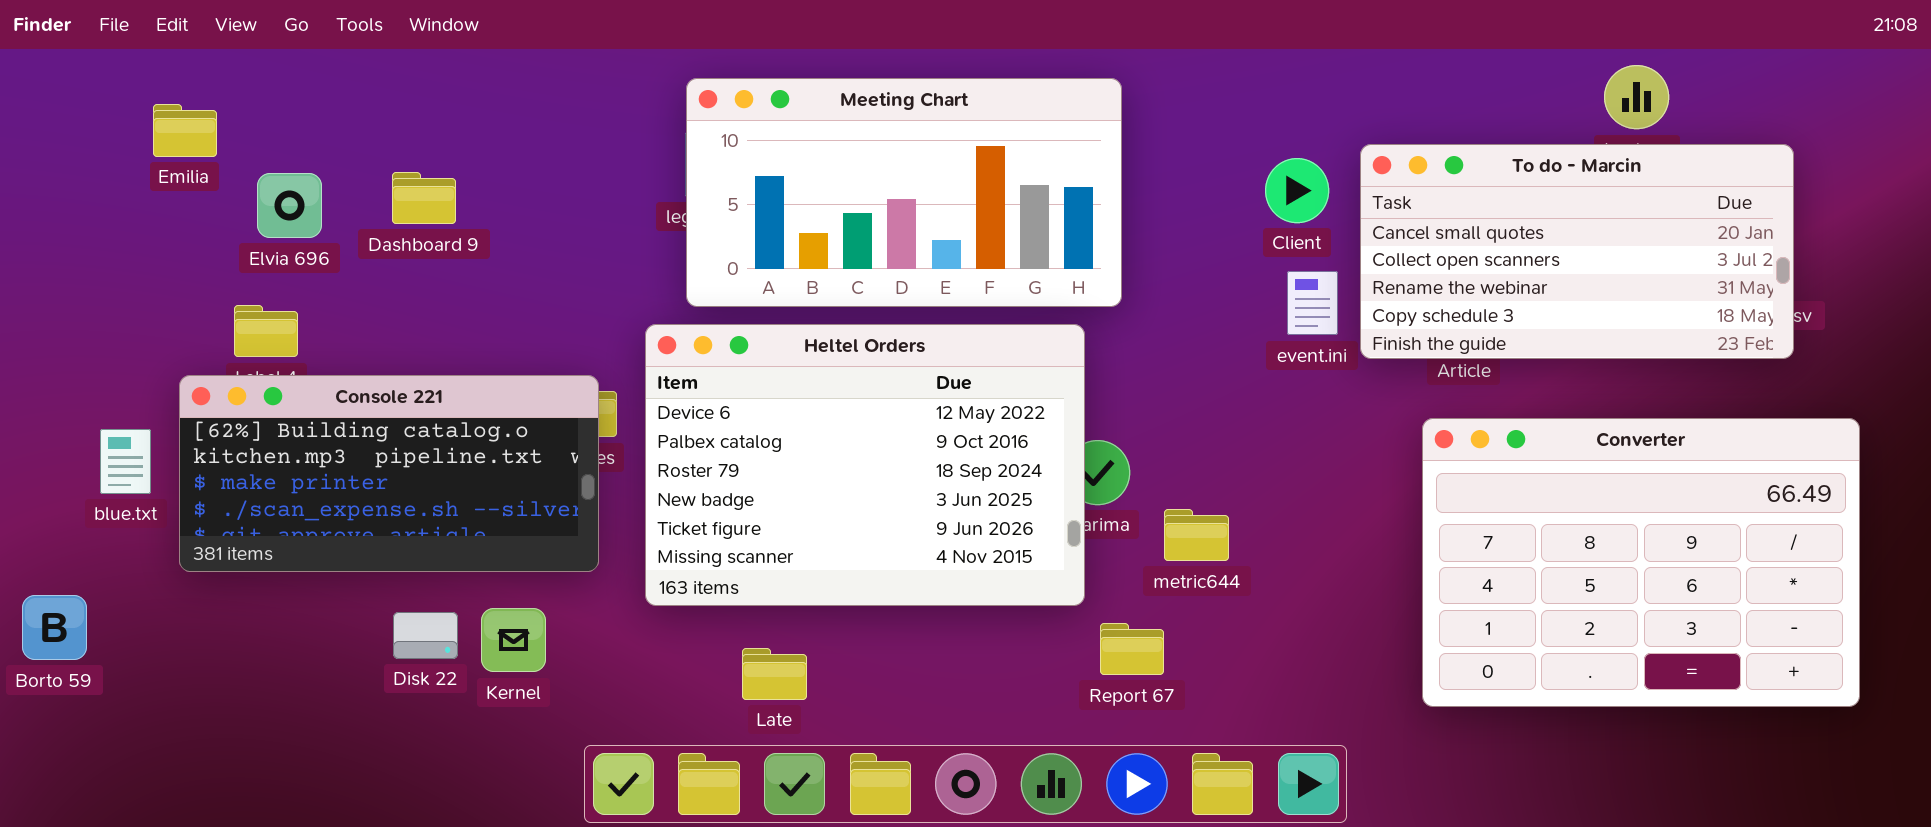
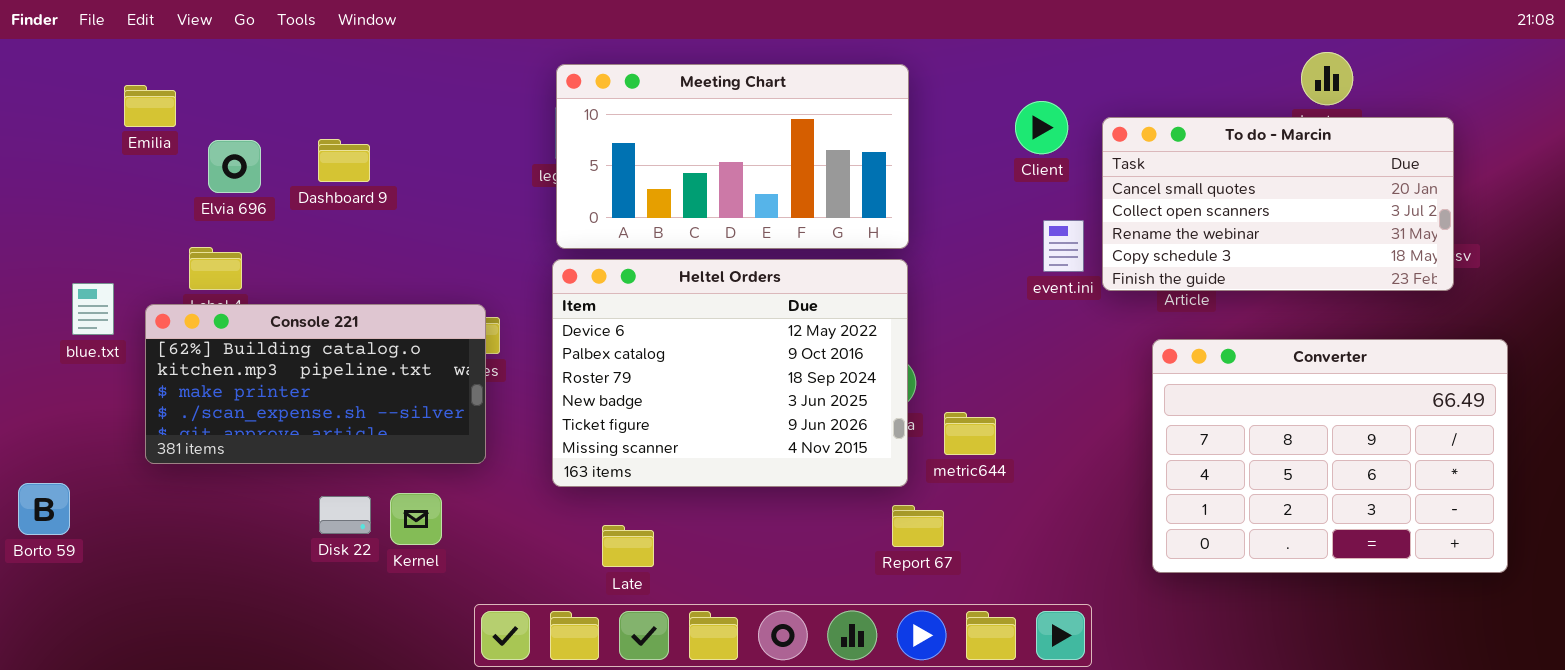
Client: [1265,158,1329,223] -> [1015,101,1068,154], moved
Heltel Orders: [645,324,1085,606] -> [552,259,908,487], moved
blue.txt: [100,429,151,494] -> [72,283,114,335], moved

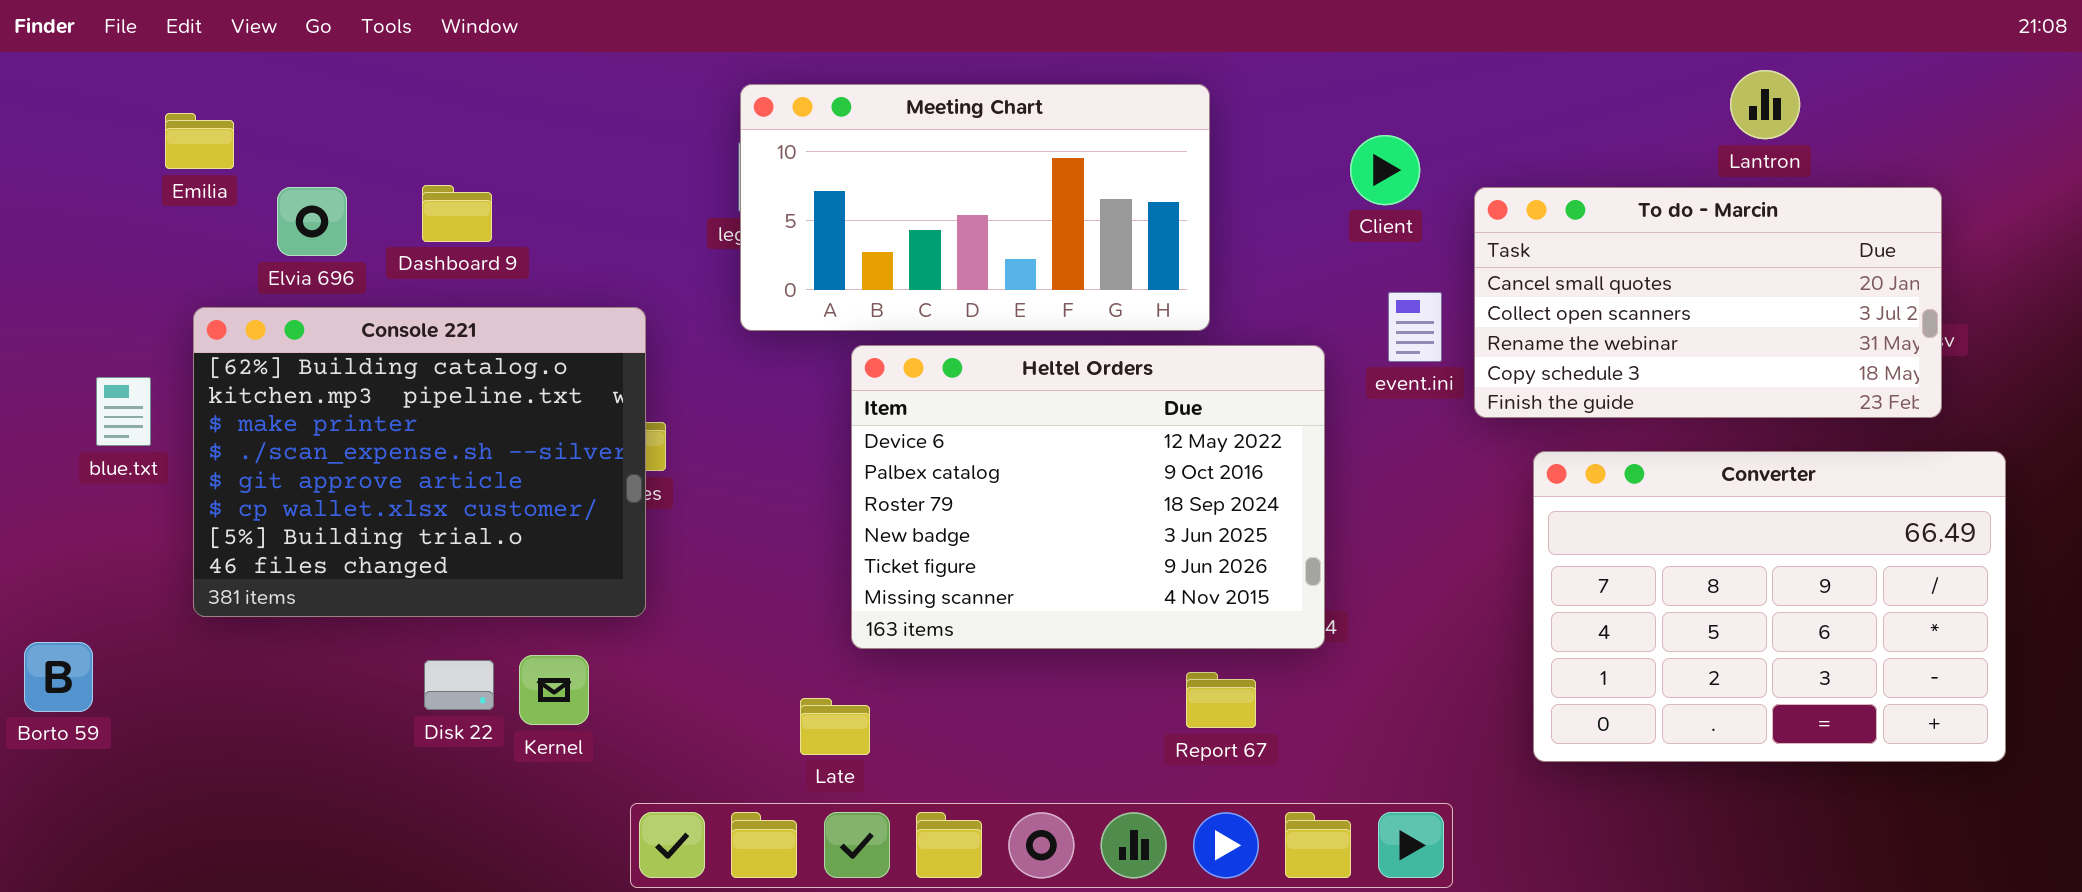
To do - Marcin: [1102,117,1454,291] -> [1474,187,1942,418], moved
Heltel Orders: [552,259,908,487] -> [851,345,1325,649], moved
Console 221: [145,304,486,464] -> [193,307,646,617], resized

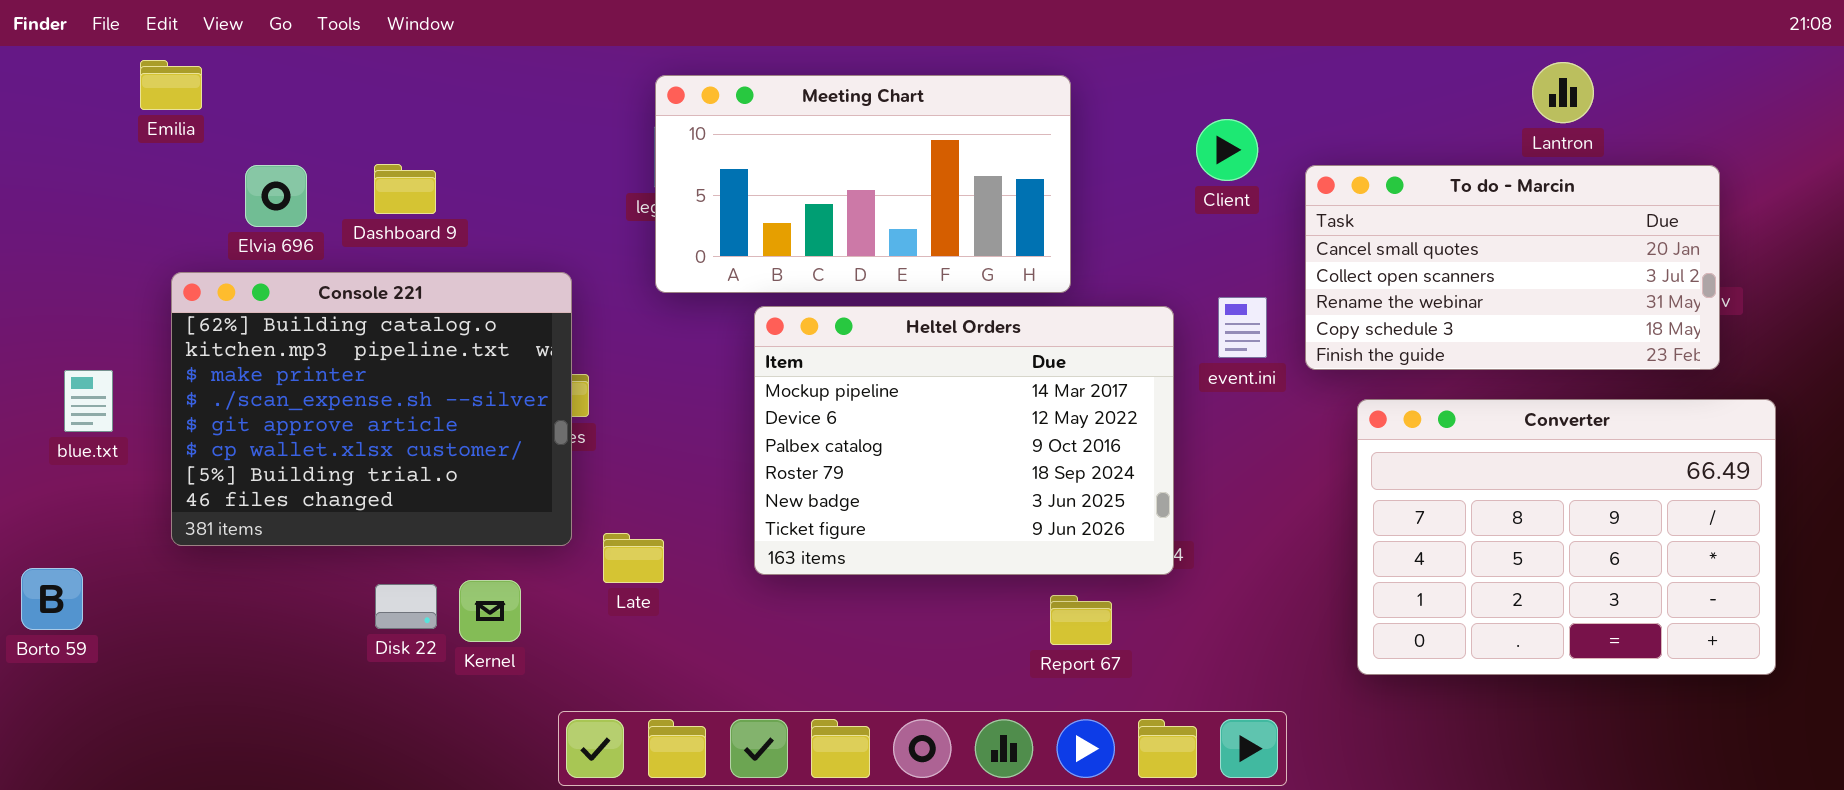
Emilia: [165,113,234,169] -> [140,60,202,110], moved
event.ini: [1388,292,1442,362] -> [1218,297,1267,358], moved
Heltel Orders: [851,345,1325,649] -> [754,306,1174,575], scrolled up 1 row
blue.txt: [96,377,151,446] -> [64,370,113,432], moved
Late: [800,698,870,755] -> [603,533,664,583], moved

